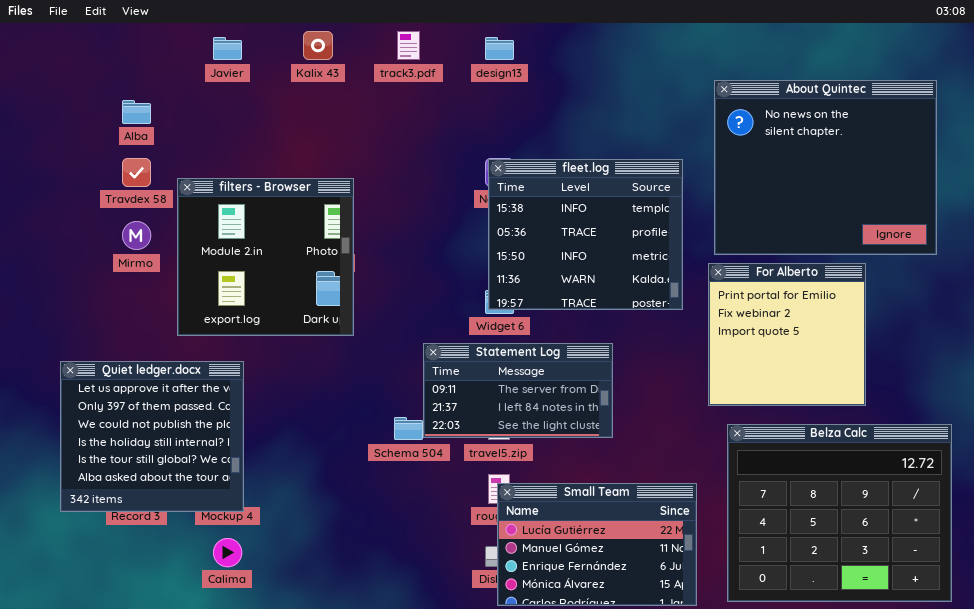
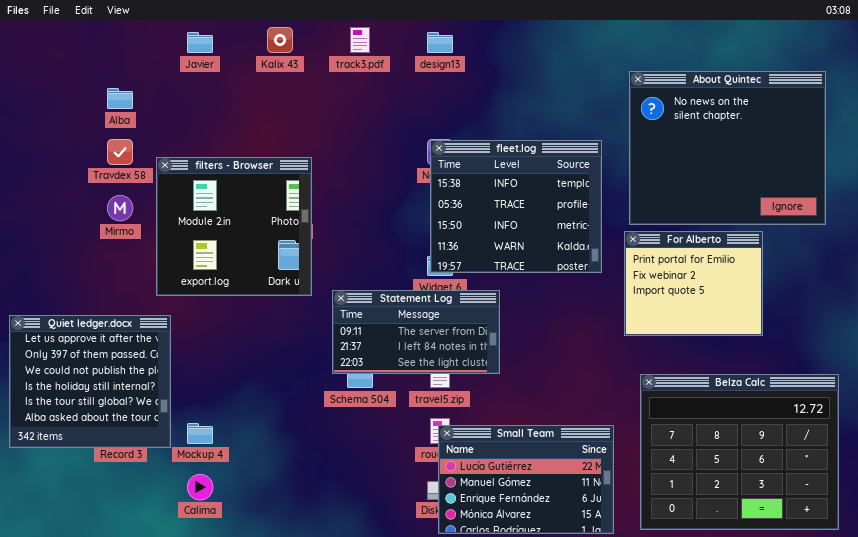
For Alberto: [708,263,866,406] -> [624,231,763,336], resized
Statement Log: [423,343,613,438] -> [332,290,500,374], moved
Quiet ledger.docx: [60,361,244,512] -> [9,315,171,448], moved

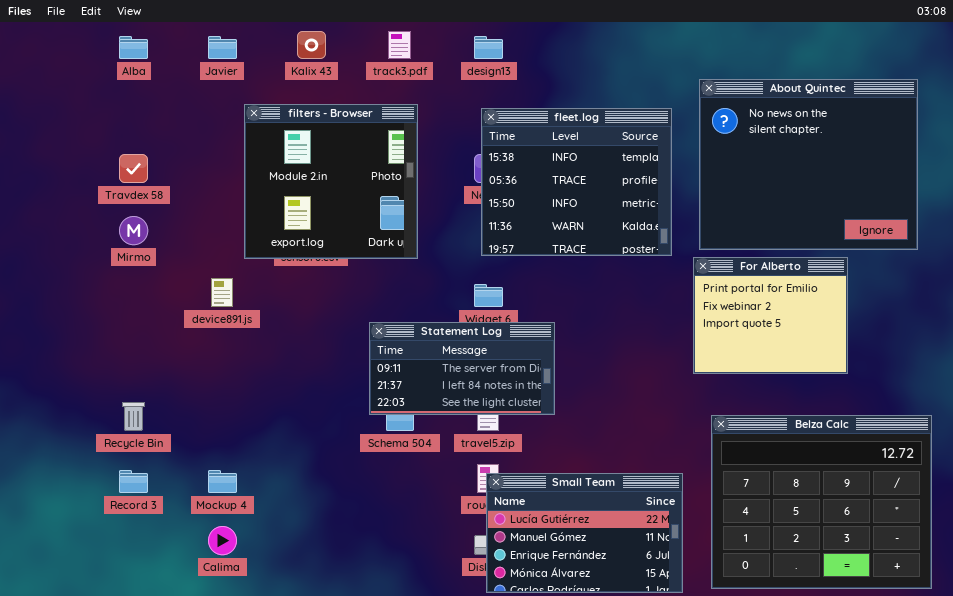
Alba: [107,88,133,109] -> [119,36,148,59], moved
fleet.log: [430,140,602,273] -> [481,108,672,256], moved
filters - Browser: [156,157,312,296] -> [244,104,418,259], moved
Quiet ledger.docx: [9,315,171,448] -> none, closed

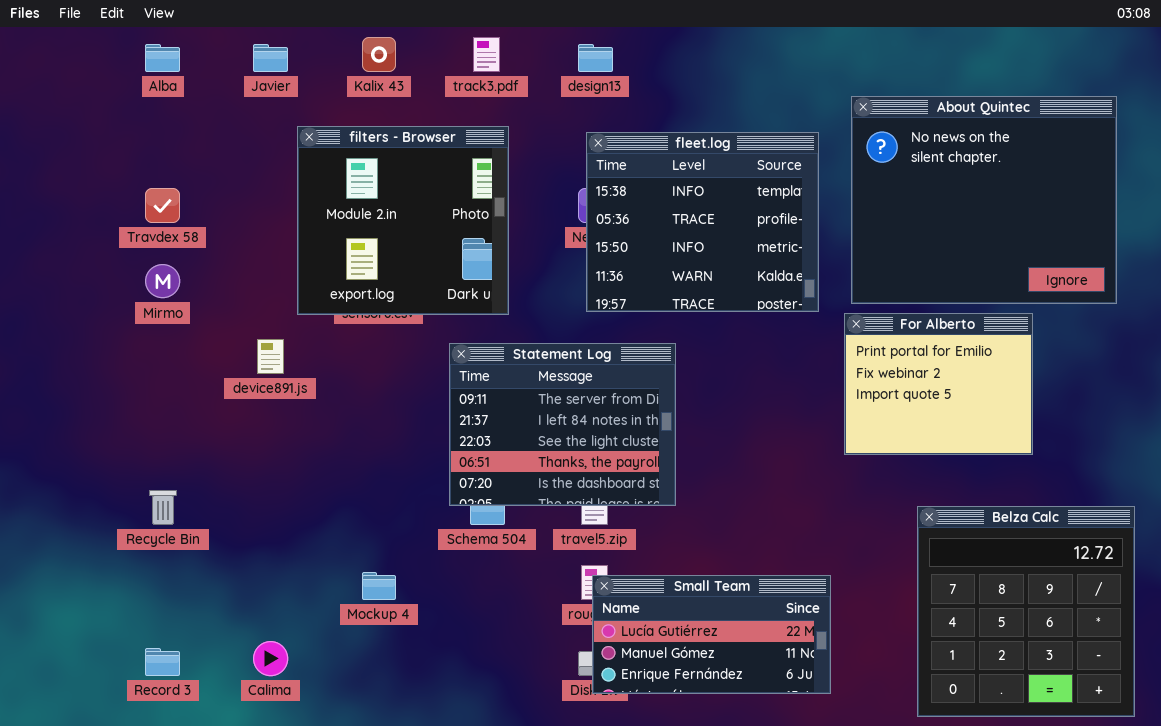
Statement Log: [369,322,555,415] -> [449,343,676,506], resized
Belza Calc: [711,415,932,589] -> [917,506,1135,717], resized
Record 3: [119,470,148,493] -> [145,648,180,676], moved
Mockup 4: [208,470,237,493] -> [362,572,396,600], moved
Small Team: [486,473,683,593] -> [592,575,831,694], resized

